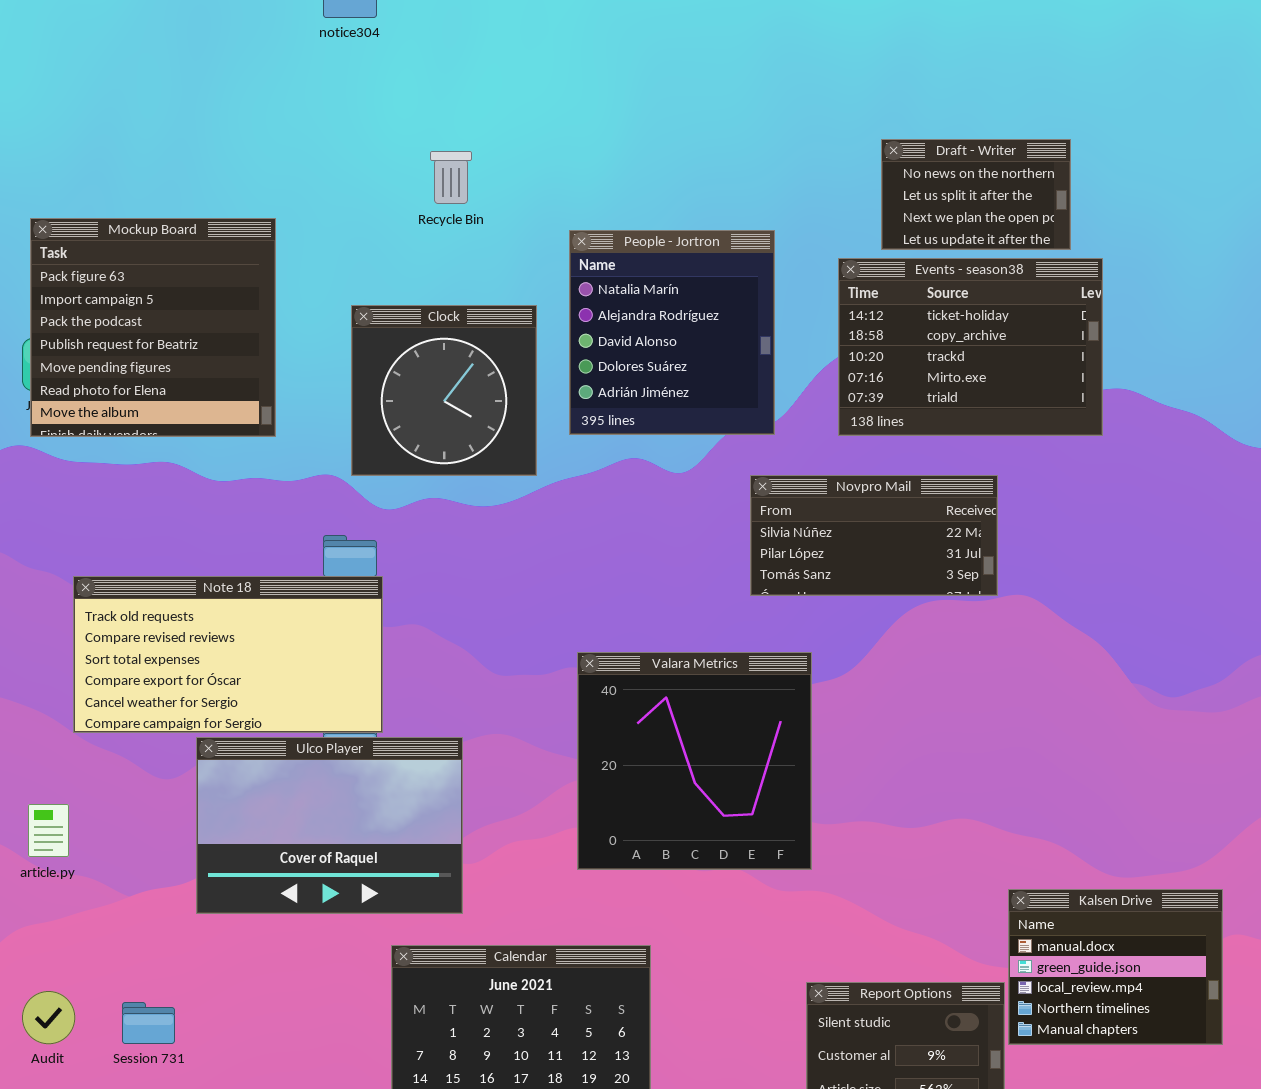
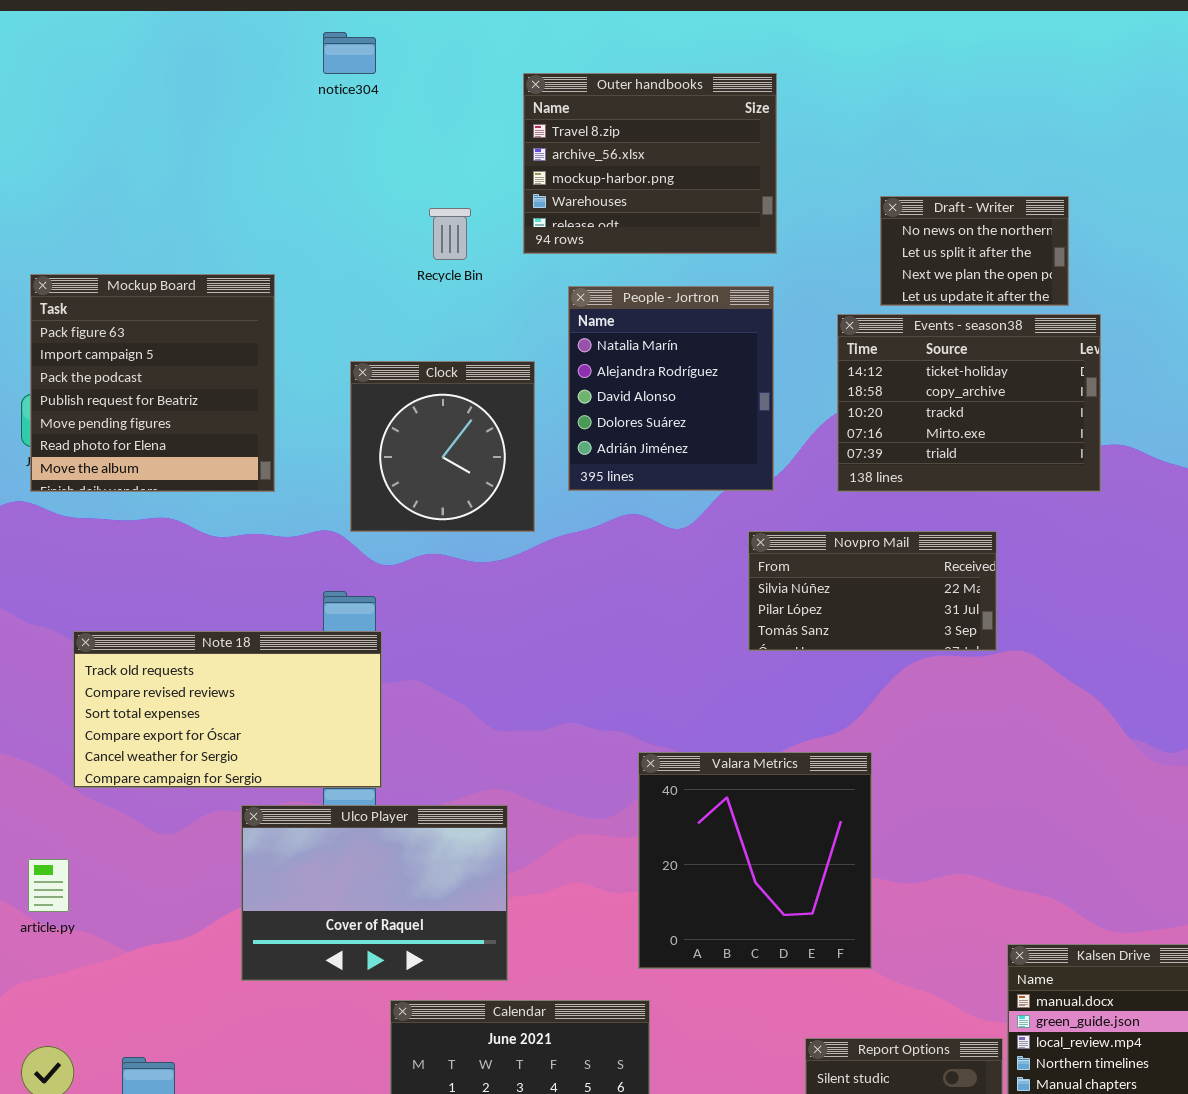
Outer handbooks: none -> [523,73,777,254], opened
Valara Metrics: [577,652,812,870] -> [638,752,872,969], moved
Ulco Player: [196,737,463,914] -> [241,805,508,981], moved

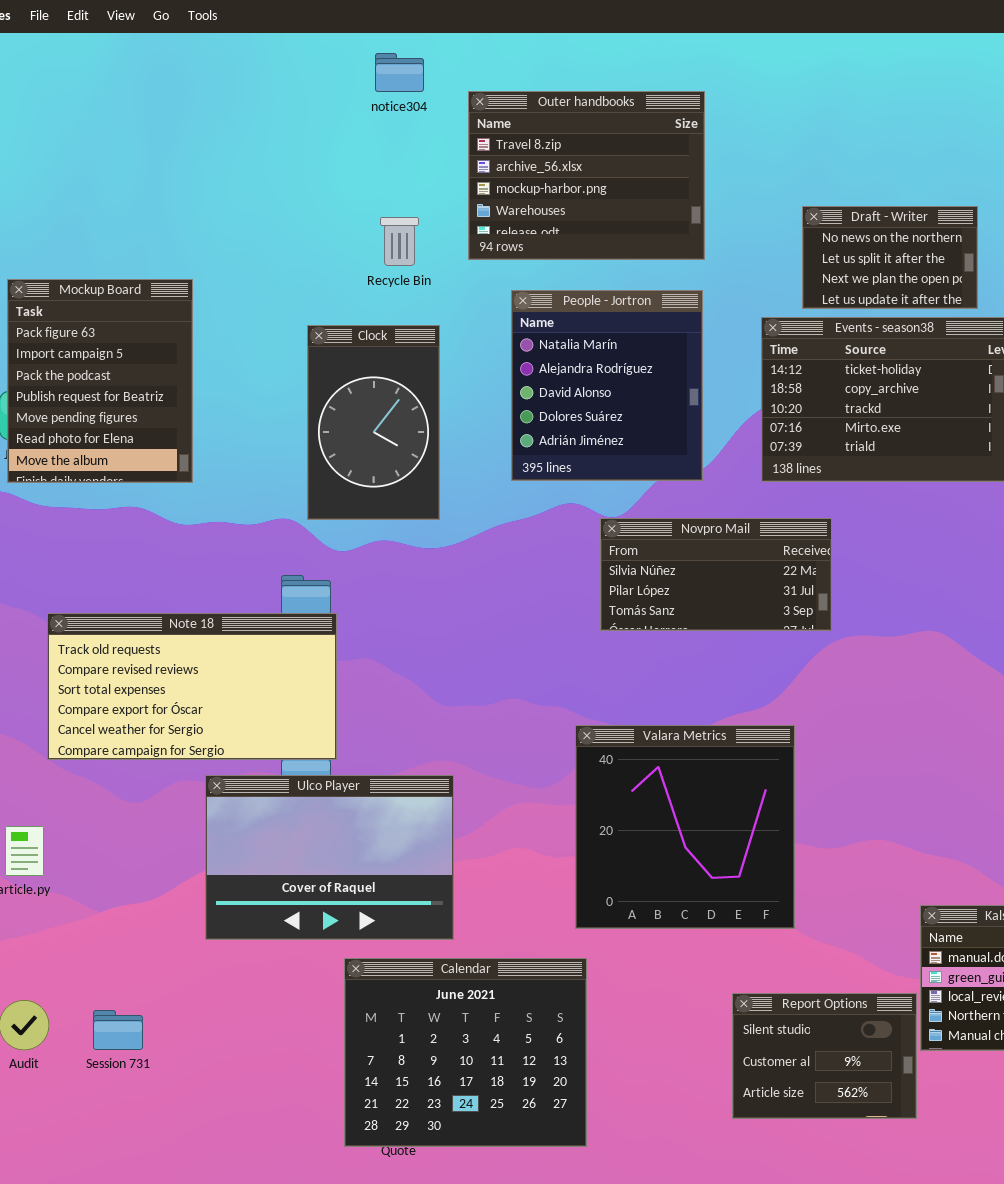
notice304: [323,32,376,74] -> [375,53,424,92], moved
Mockup Board: [30,274,275,492] -> [7,279,193,483], resized
Clock: [350,361,535,532] -> [307,325,440,520], resized
Novpro Mail: [748,531,997,651] -> [600,518,832,631], moved

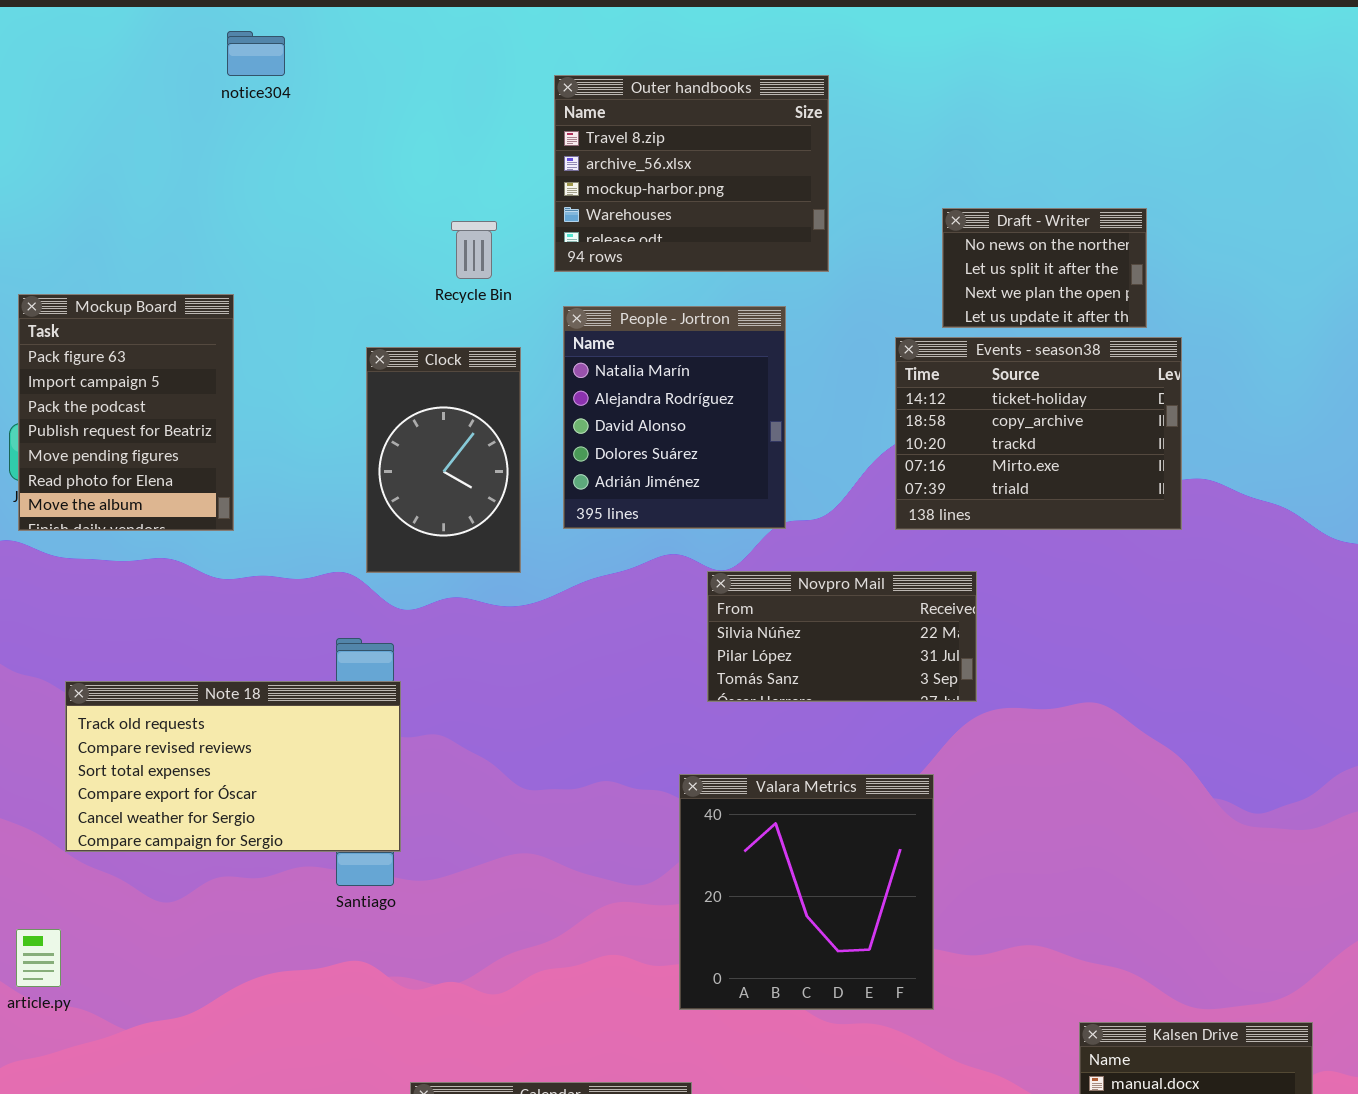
notice304: [375,53,424,92] -> [227,31,285,76], moved
People - Jortron: [511,290,703,481] -> [563,306,786,529], moved
Valara Metrics: [575,725,795,929] -> [679,774,934,1010], moved
Ulco Player: [205,775,454,940] -> none, closed

